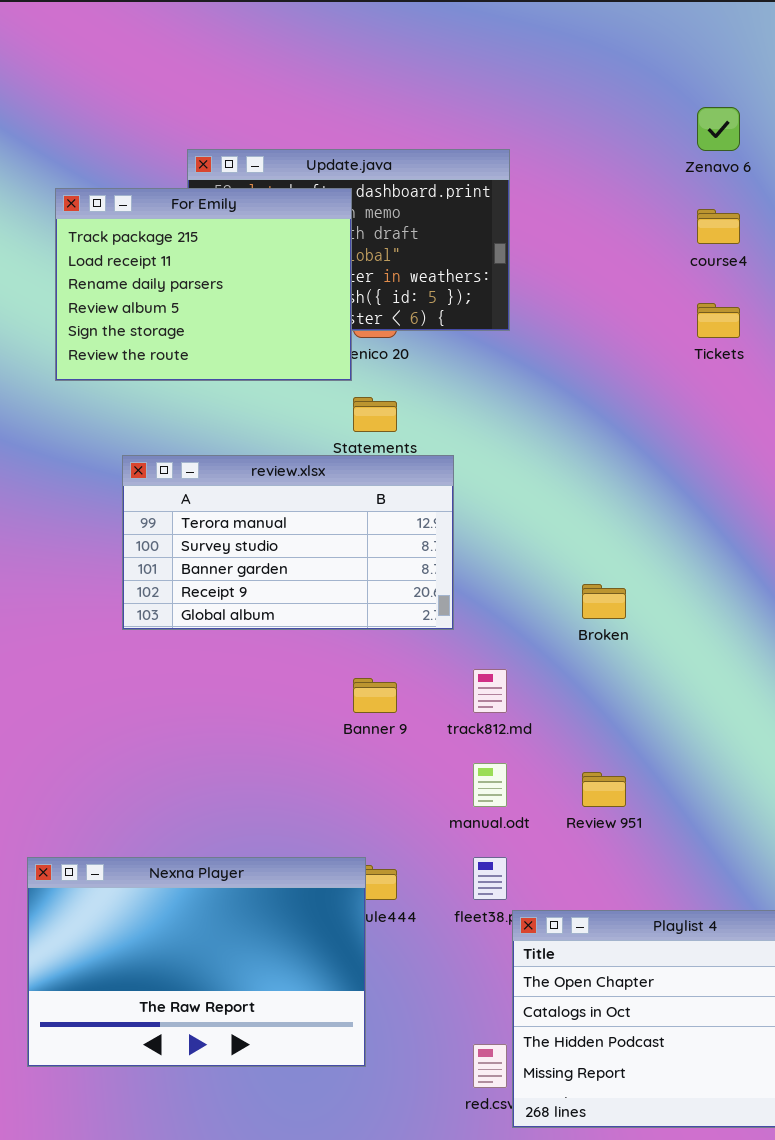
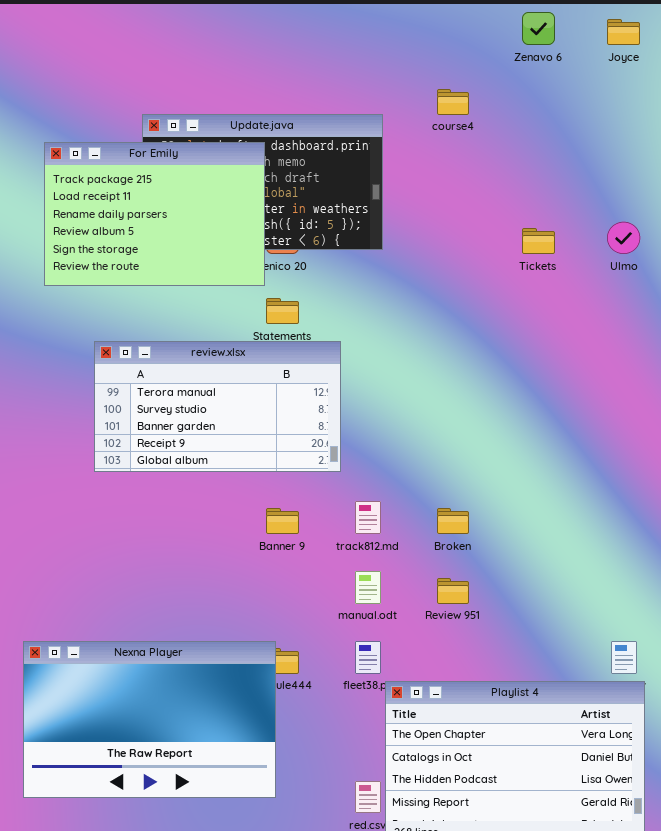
Zenavo 6: [697,107,740,151] -> [522,12,555,45], moved
course4: [697,209,740,244] -> [437,89,469,115], moved
Broken: [582,584,626,619] -> [437,508,469,534], moved

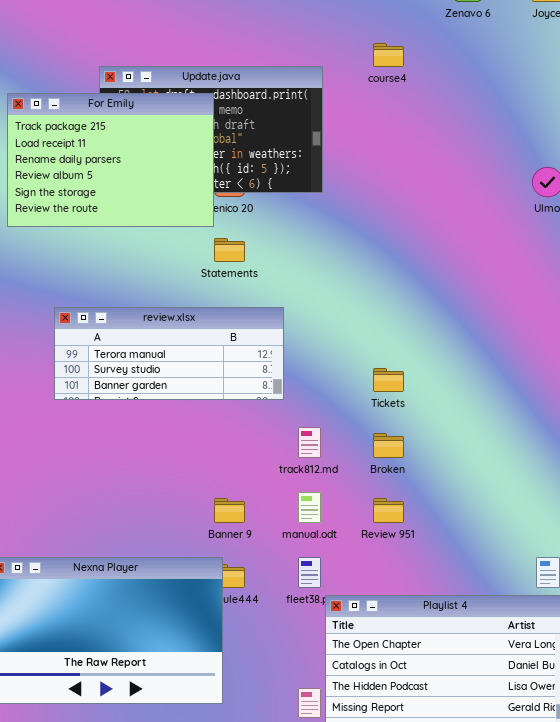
Tickets: [522,228,555,254] -> [373,368,404,392], moved
review.xlsx: [94,341,341,472] -> [54,307,284,400], resized
Banner 9: [266,508,299,534] -> [214,498,245,523], moved

